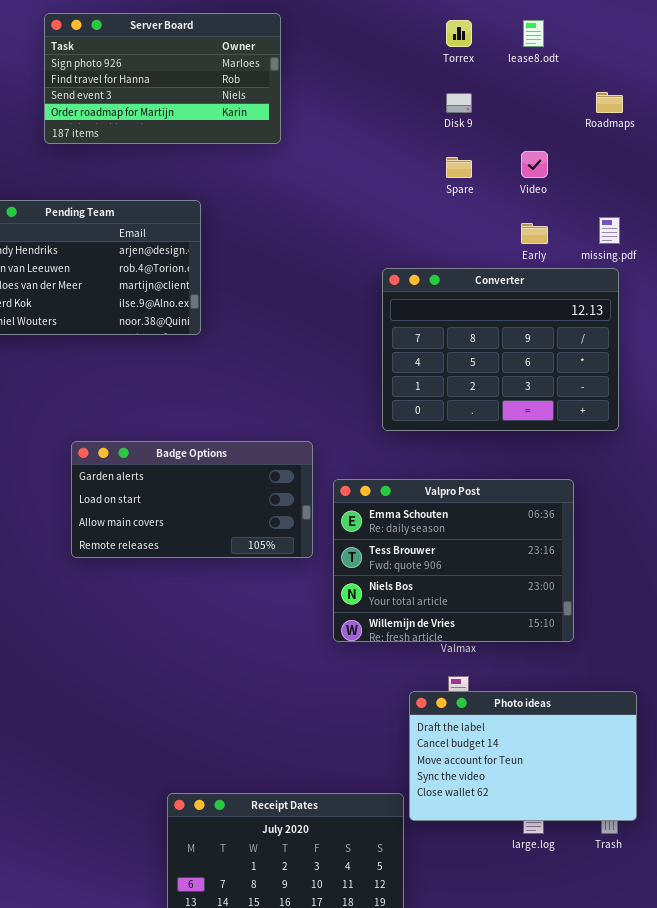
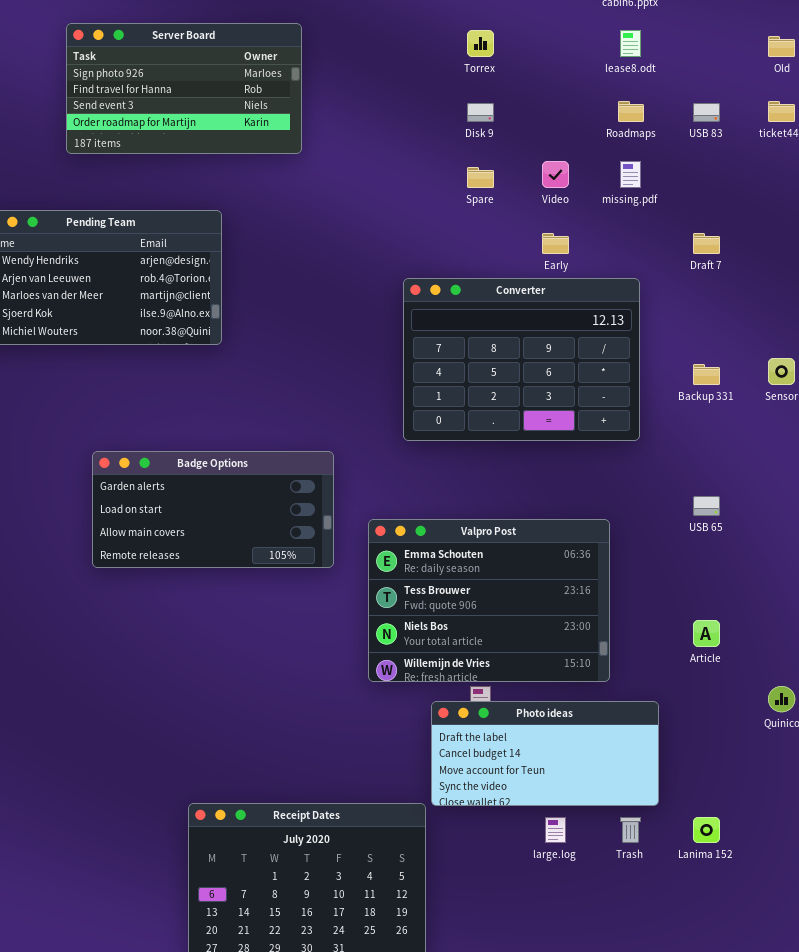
lease8.odt: [523,20,544,47] -> [620,30,641,57], moved
missing.pdf: [599,217,620,244] -> [620,161,641,188], moved
Valpro Post: [333,479,574,642] -> [368,519,610,682], moved
Photo ideas: [409,691,637,821] -> [431,701,659,806], resized

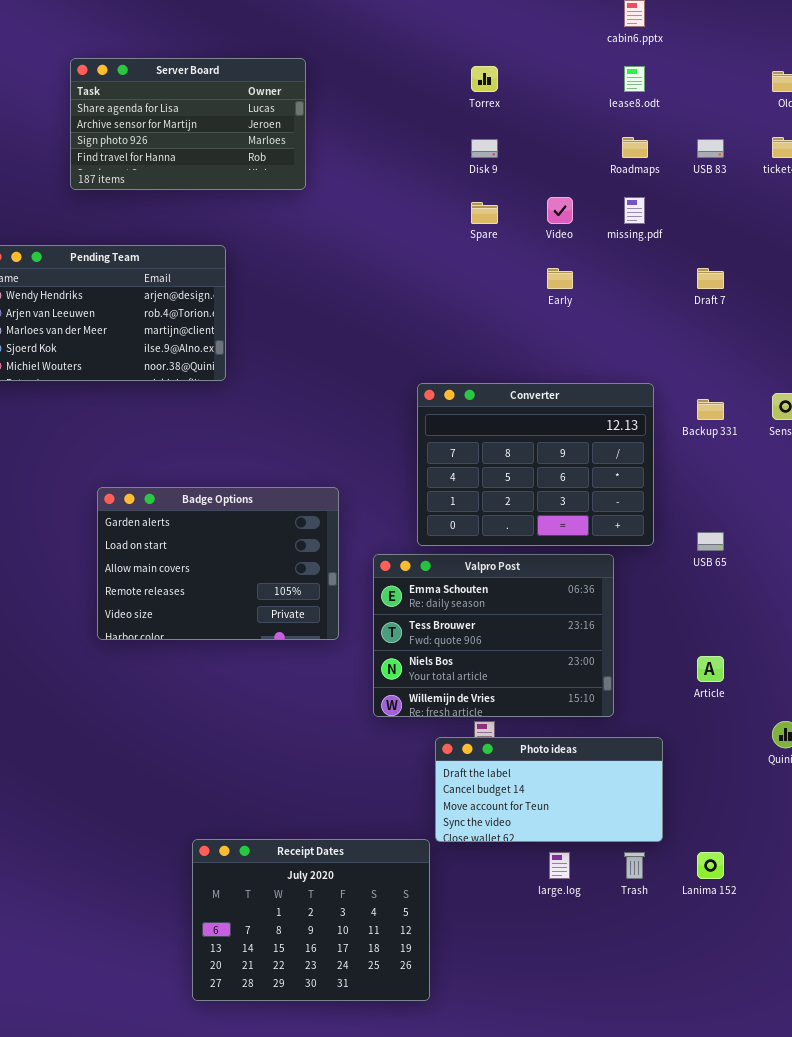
Server Board: [66,23,302,154] -> [70,58,306,190], scrolled up 2 rows
Converter: [403,278,640,441] -> [417,383,654,546], moved
Badge Options: [92,451,334,568] -> [97,487,339,640], resized

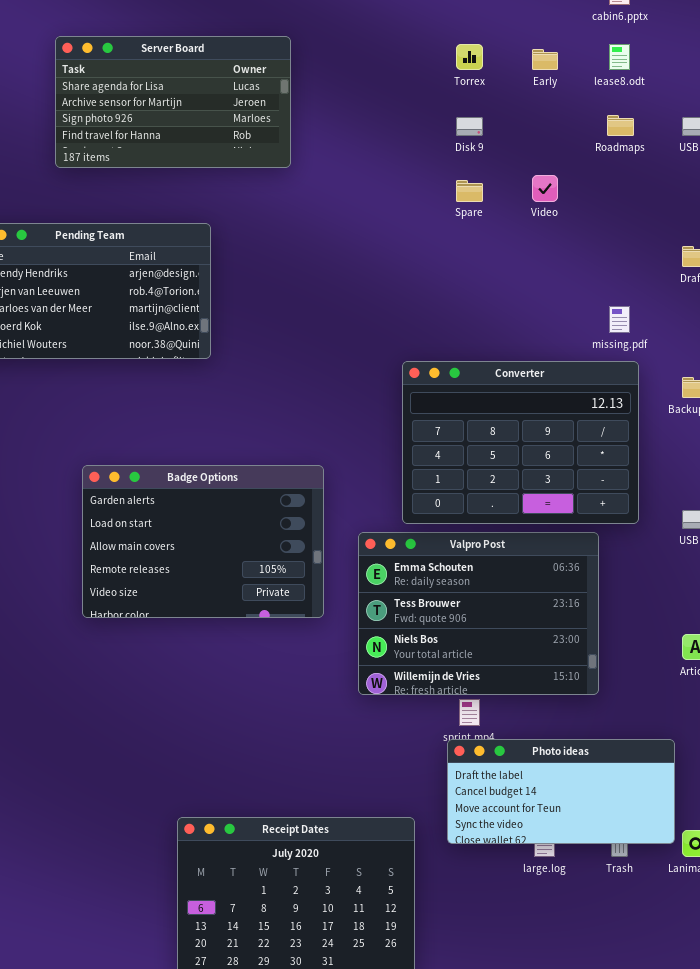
missing.pdf: [624,197,645,224] -> [609,306,630,333], moved
Early: [547,268,573,289] -> [532,49,558,70], moved
Photo ideas: [435,737,663,842] -> [447,739,675,844], moved

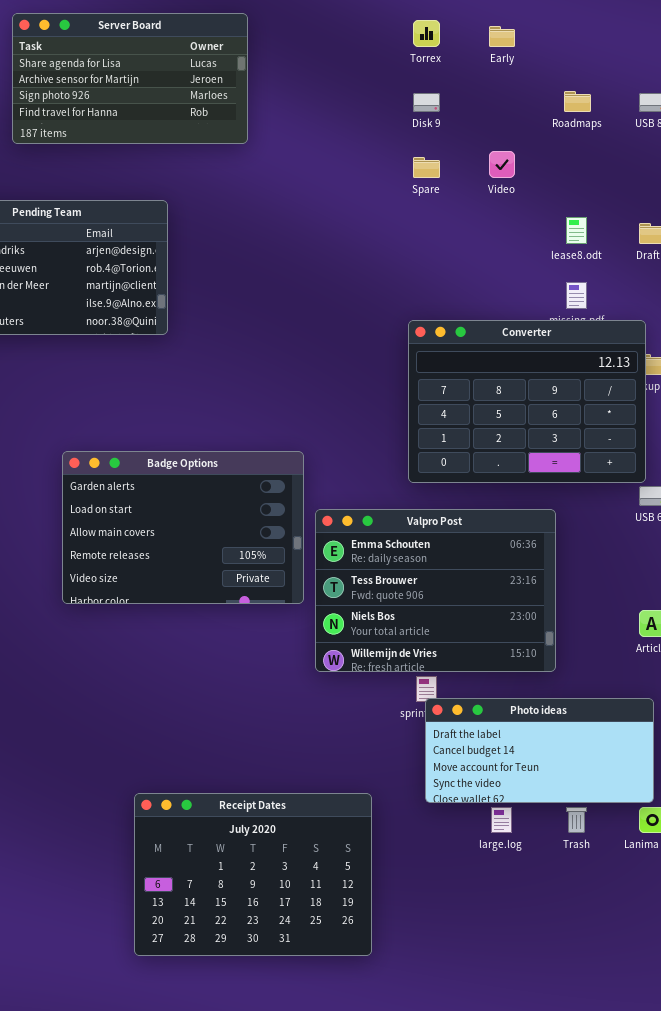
lease8.odt: [609,44,630,70] -> [566,217,587,244], moved
Converter: [402,361,639,524] -> [408,320,646,483], moved
Badge Options: [82,465,324,618] -> [62,451,304,604], moved
Photo ideas: [447,739,675,844] -> [425,698,654,803], moved

